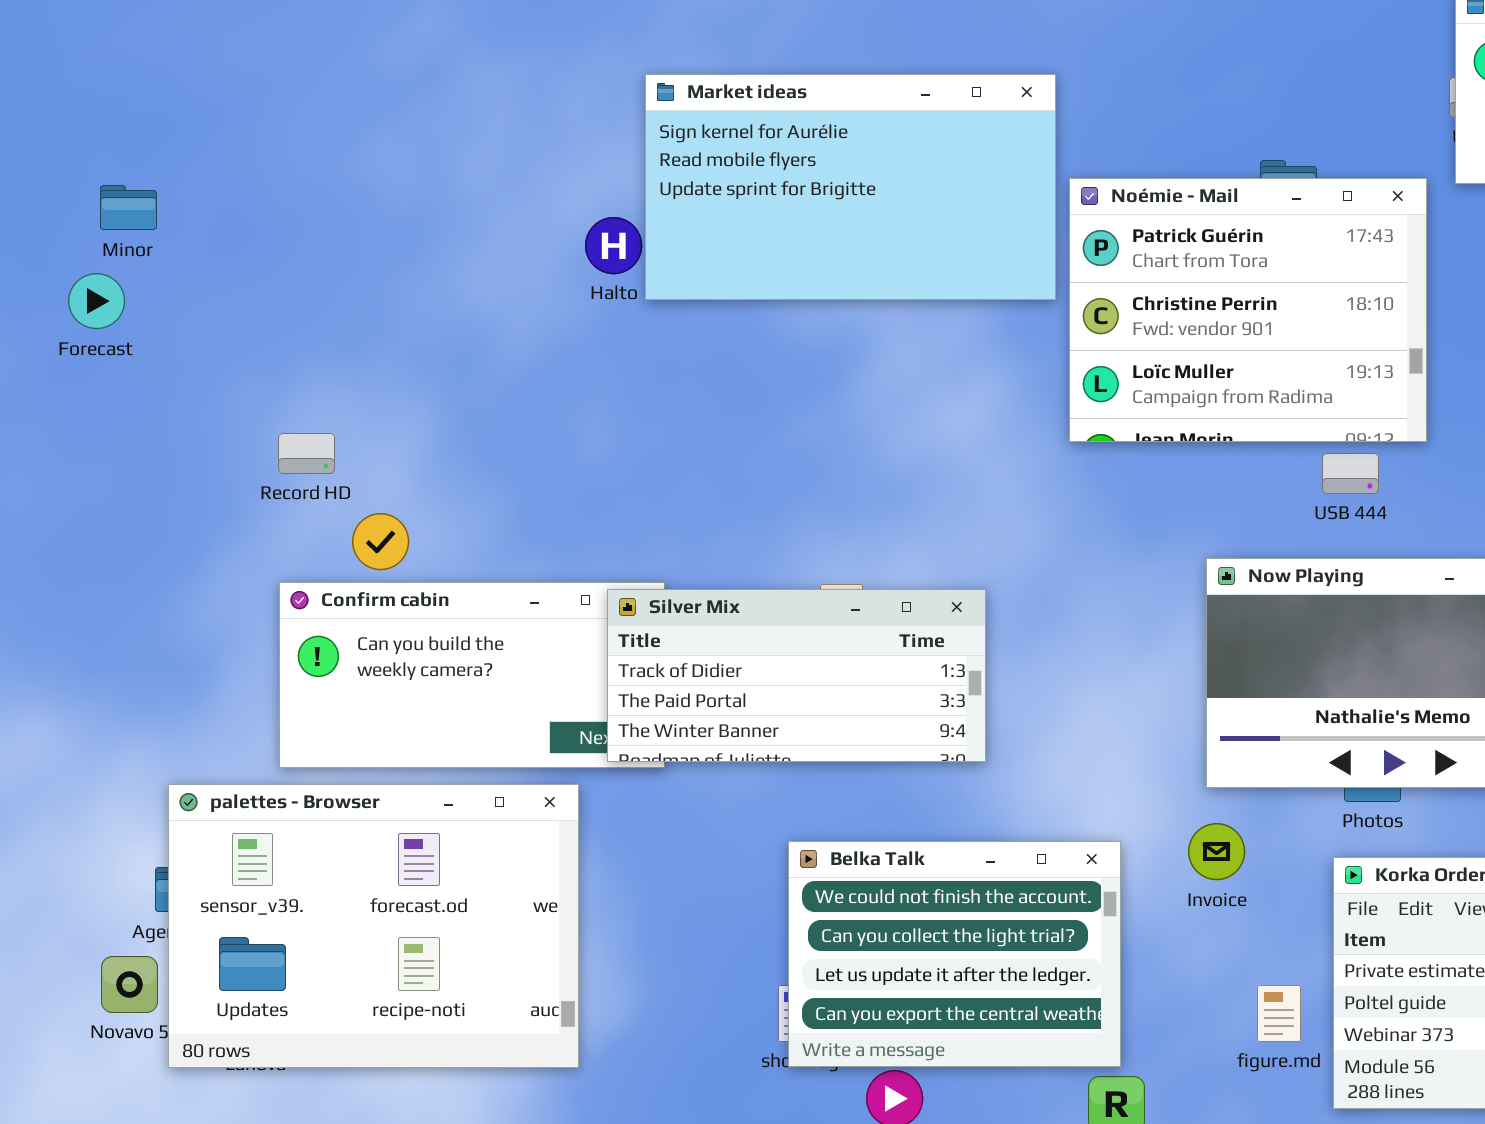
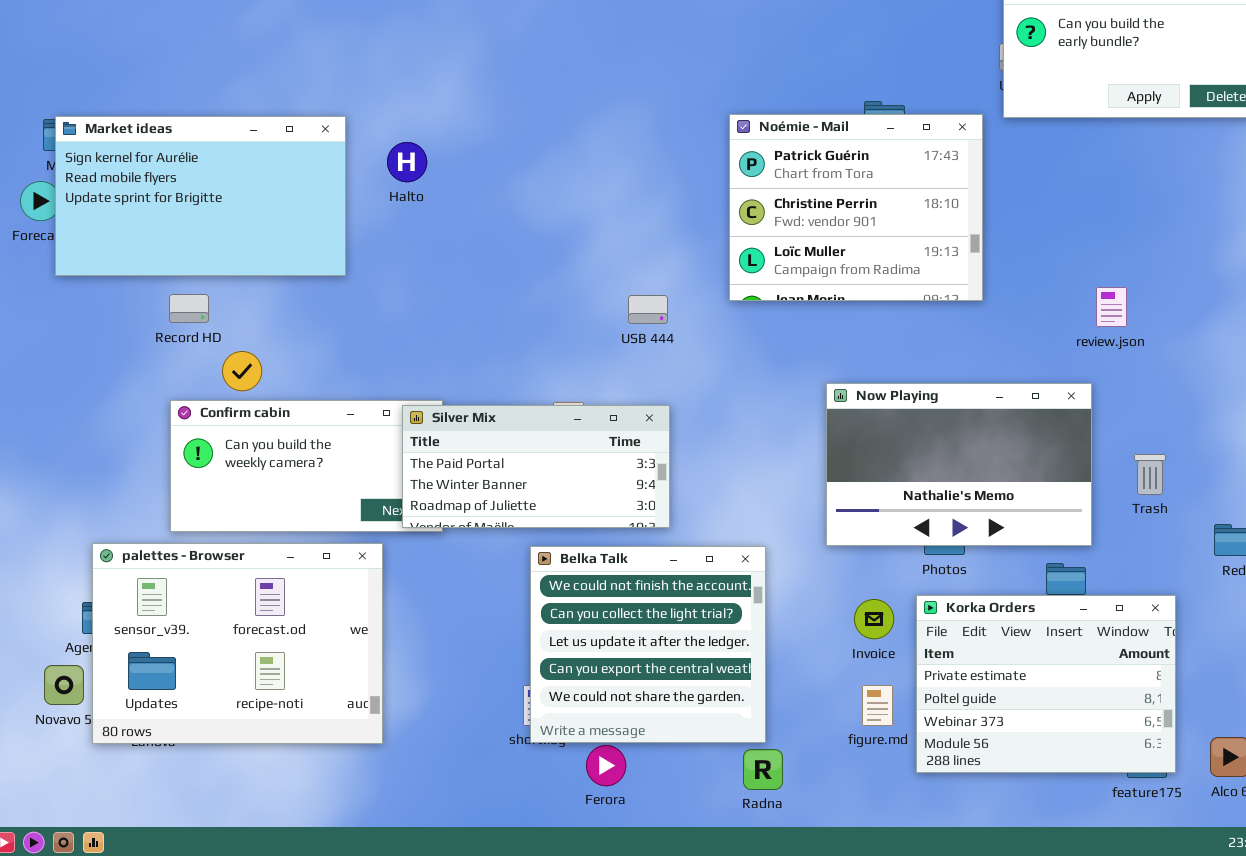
Market ideas: [645,74,1056,300] -> [55,116,346,276], moved
USB 444: [1322,453,1379,494] -> [628,295,668,324], moved
Silver Mix: [607,589,986,762] -> [402,405,670,528], scrolled down 1 row
Invoice: [1188,823,1245,880] -> [854,599,894,639], moved
Belka Talk: [788,841,1121,1067] -> [530,546,766,743], resized

